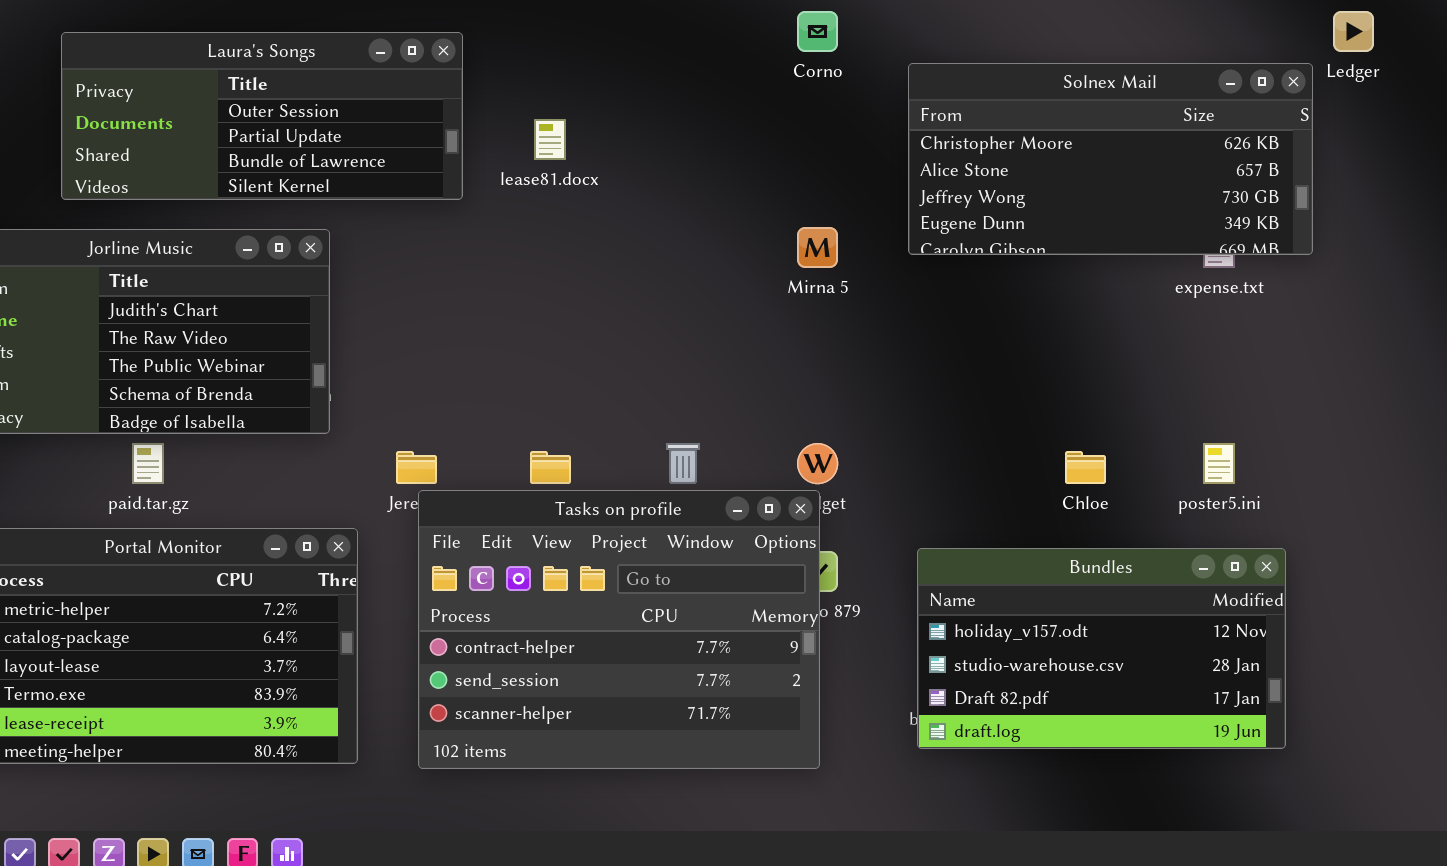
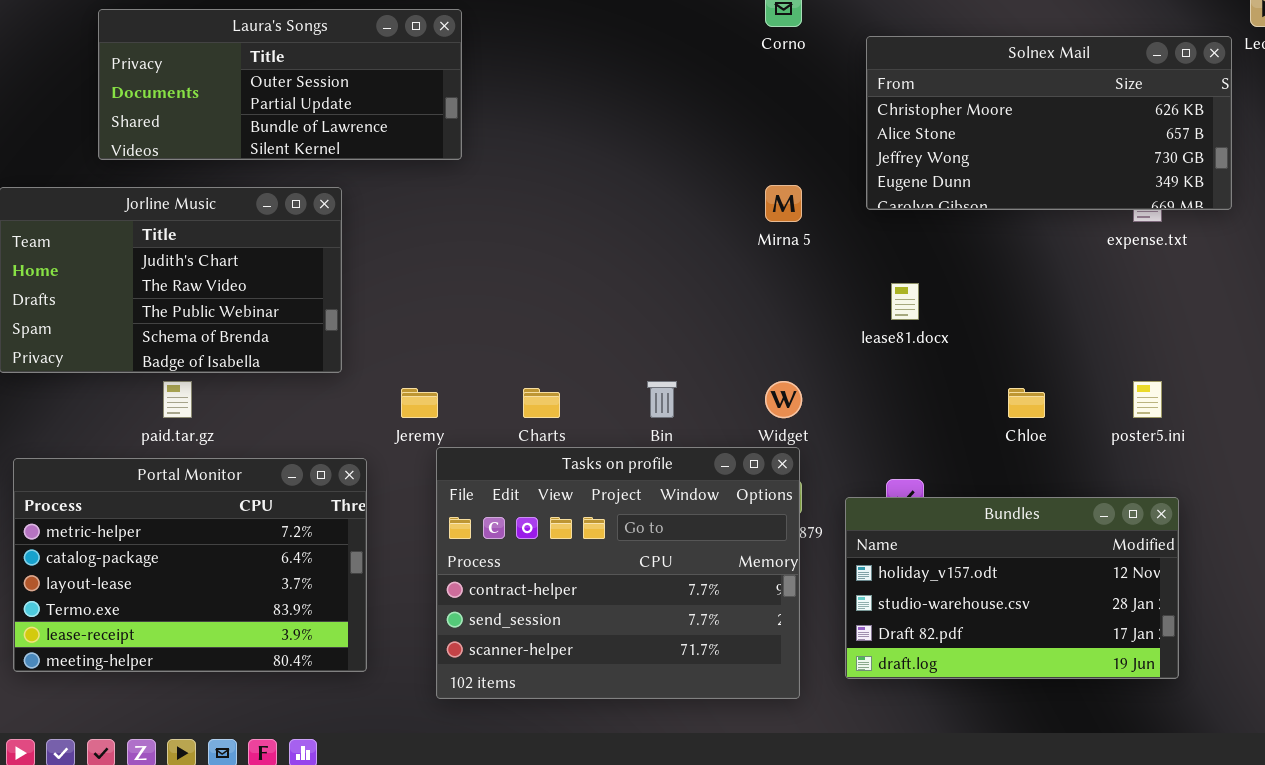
lease81.docx: [534,119,566,160] -> [891,283,919,320], moved
Tasks on profile: [418,490,820,769] -> [436,447,800,699], moved
Bundles: [917,548,1286,749] -> [845,497,1179,679], moved

